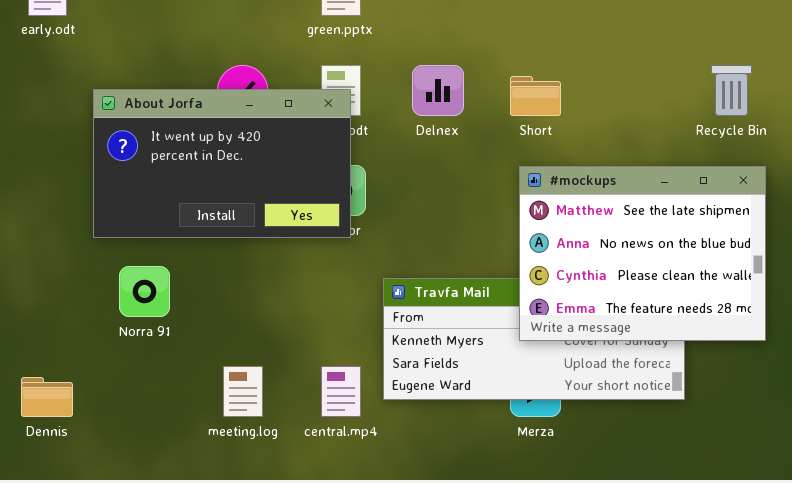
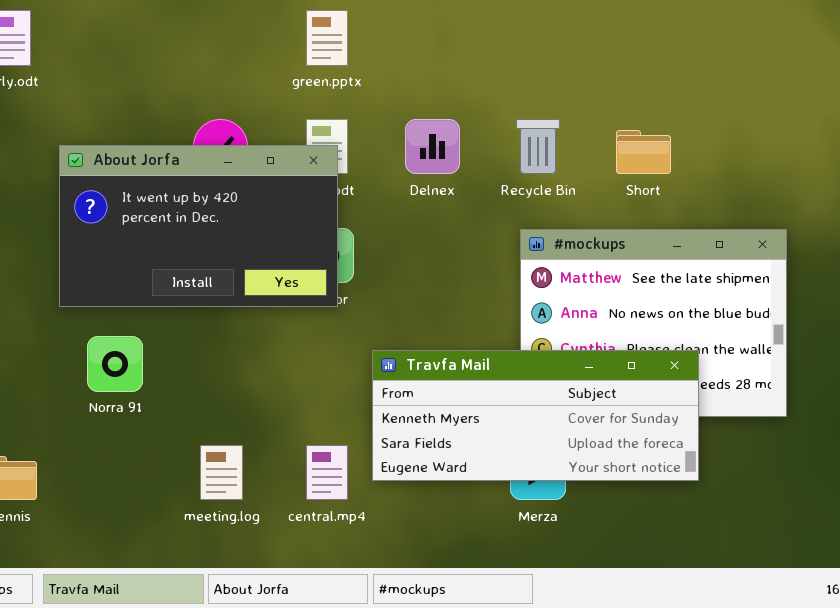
Recycle Bin: [711,65,752,116] -> [516,119,560,174], moved
Short: [510,76,561,116] -> [616,130,671,174], moved
Travfa Mail: [383,278,685,400] -> [372,350,699,481], raised

